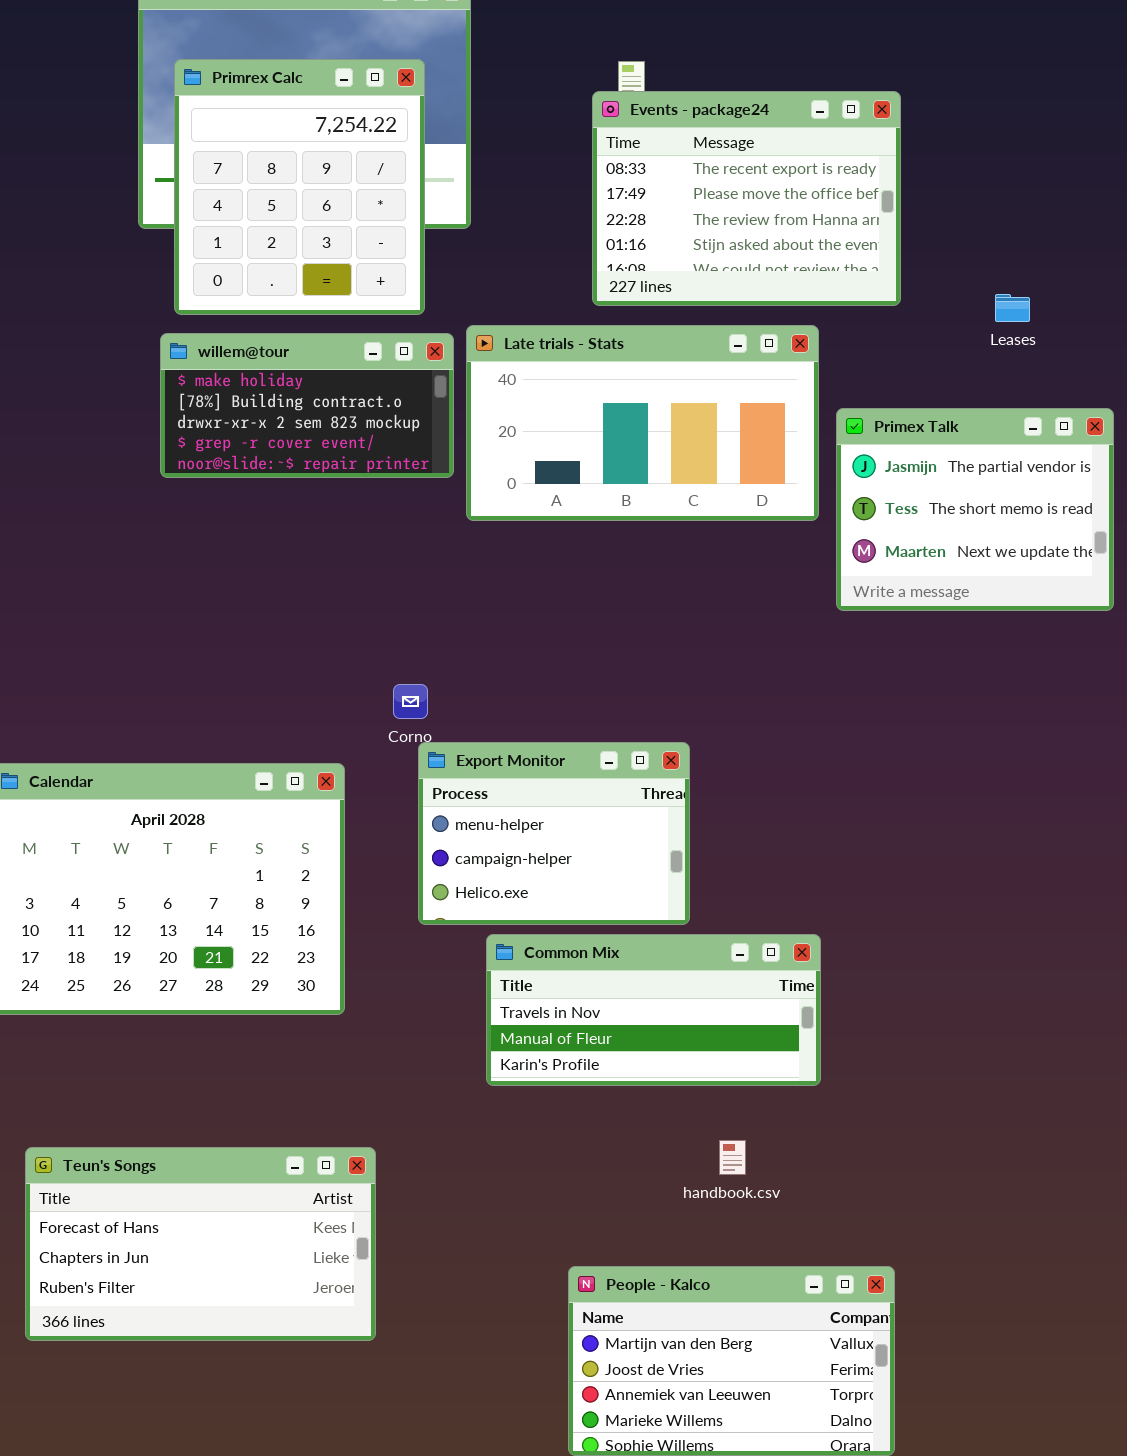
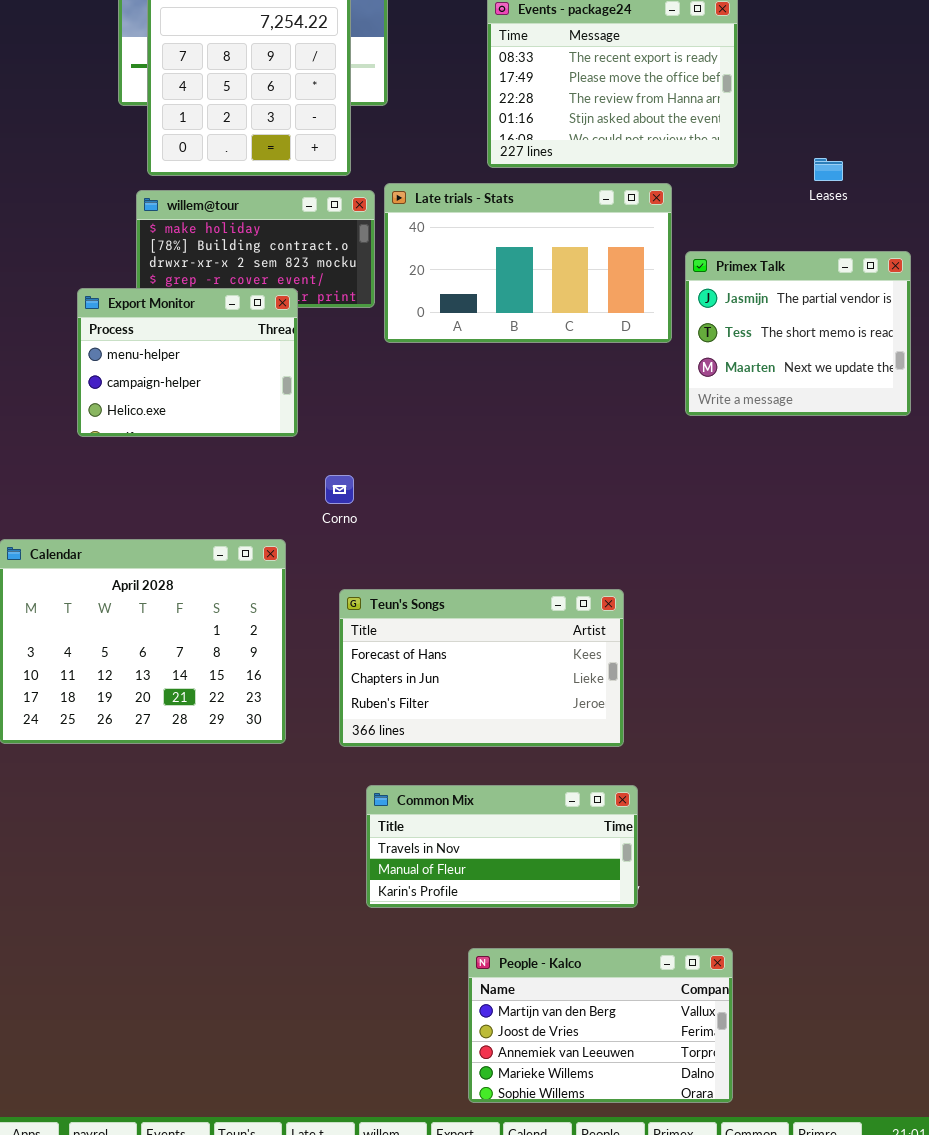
Export Monitor: [418,742,690,925] -> [77,288,298,437], moved
Common Mix: [486,934,821,1086] -> [366,785,638,908], moved
Teun's Songs: [25,1147,376,1341] -> [339,589,624,747], moved

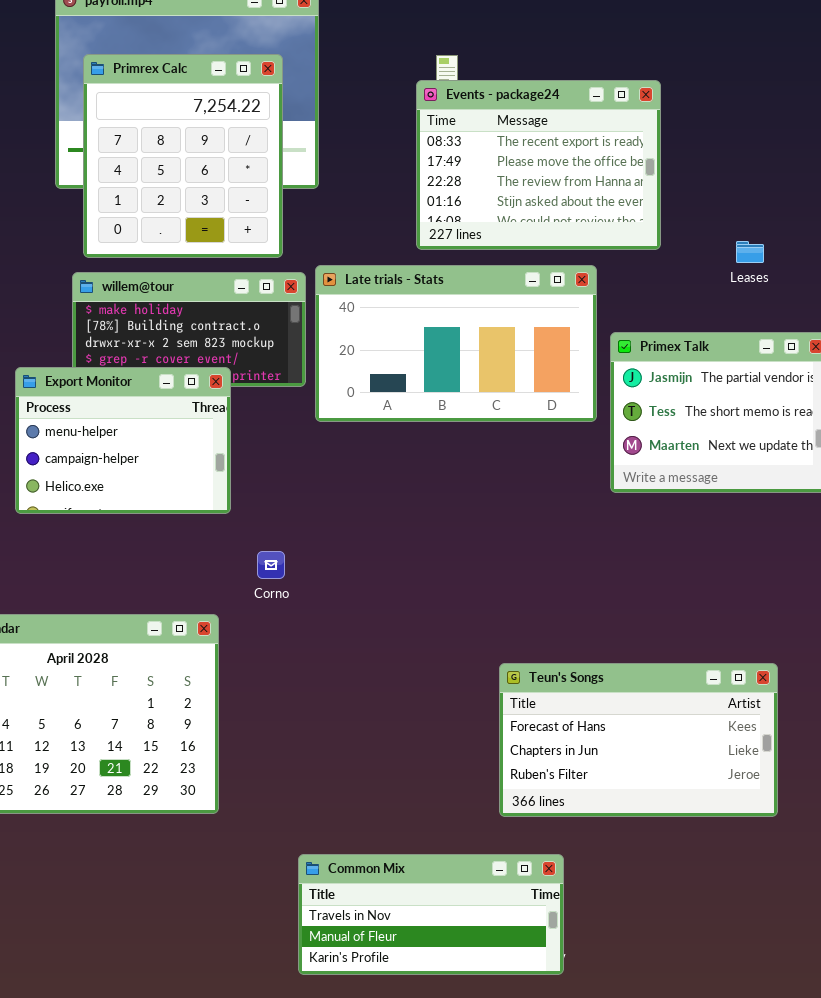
Teun's Songs: [339,589,624,747] -> [499,663,778,817], moved

